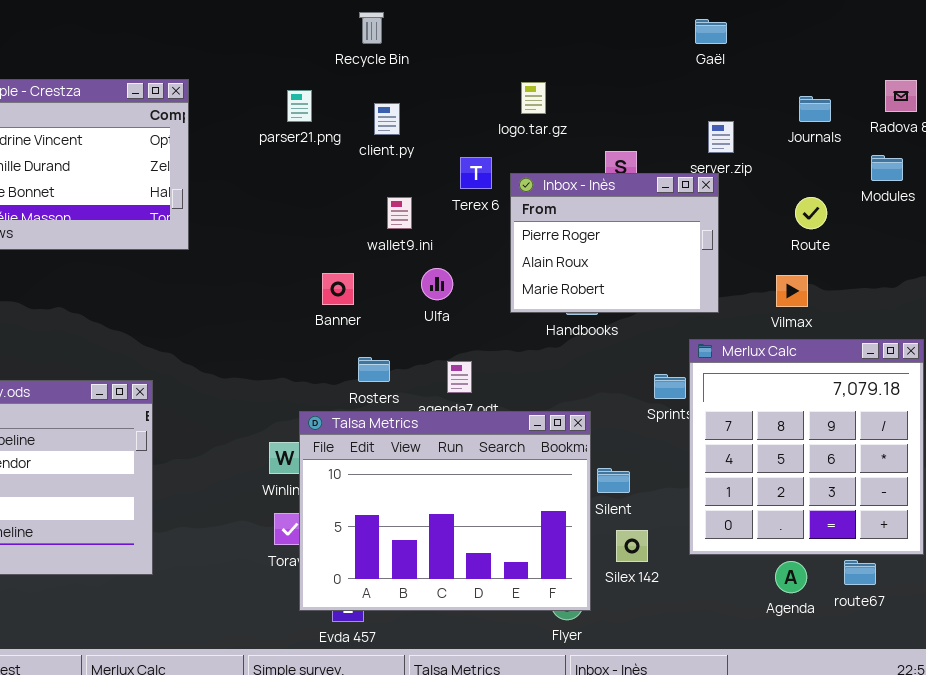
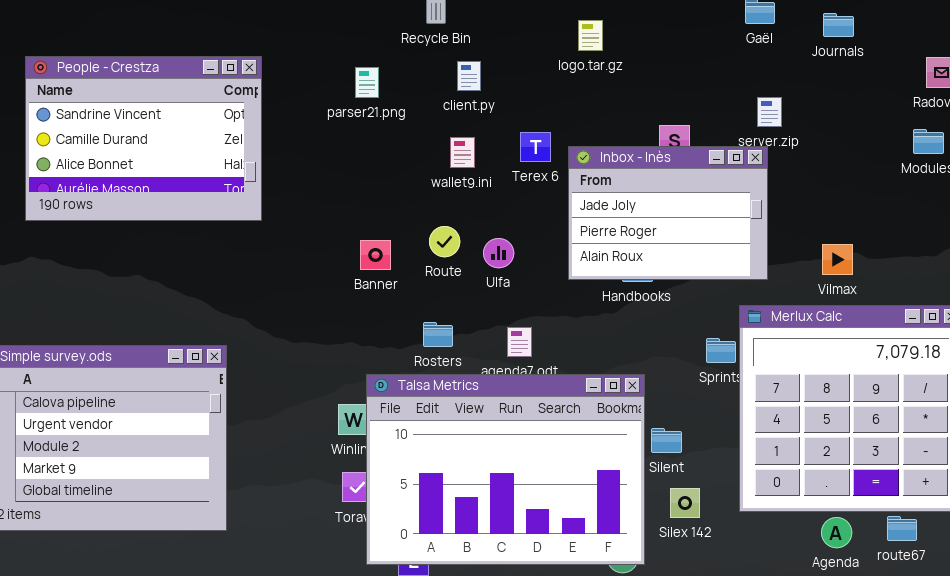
logo.tar.gz: [521,82,546,114] -> [578,20,603,51], moved
Journals: [799,96,831,122] -> [823,13,854,37], moved
client.py: [374,103,400,135] -> [457,61,481,91], moved
Inbox - Inès: [510,173,719,313] -> [568,146,768,280], scrolled up 1 row
wallet9.ini: [387,197,412,229] -> [450,137,475,168], moved
Route: [795,197,827,229] -> [429,226,460,257], moved
Banner: [322,273,354,305] -> [360,240,391,270], moved

